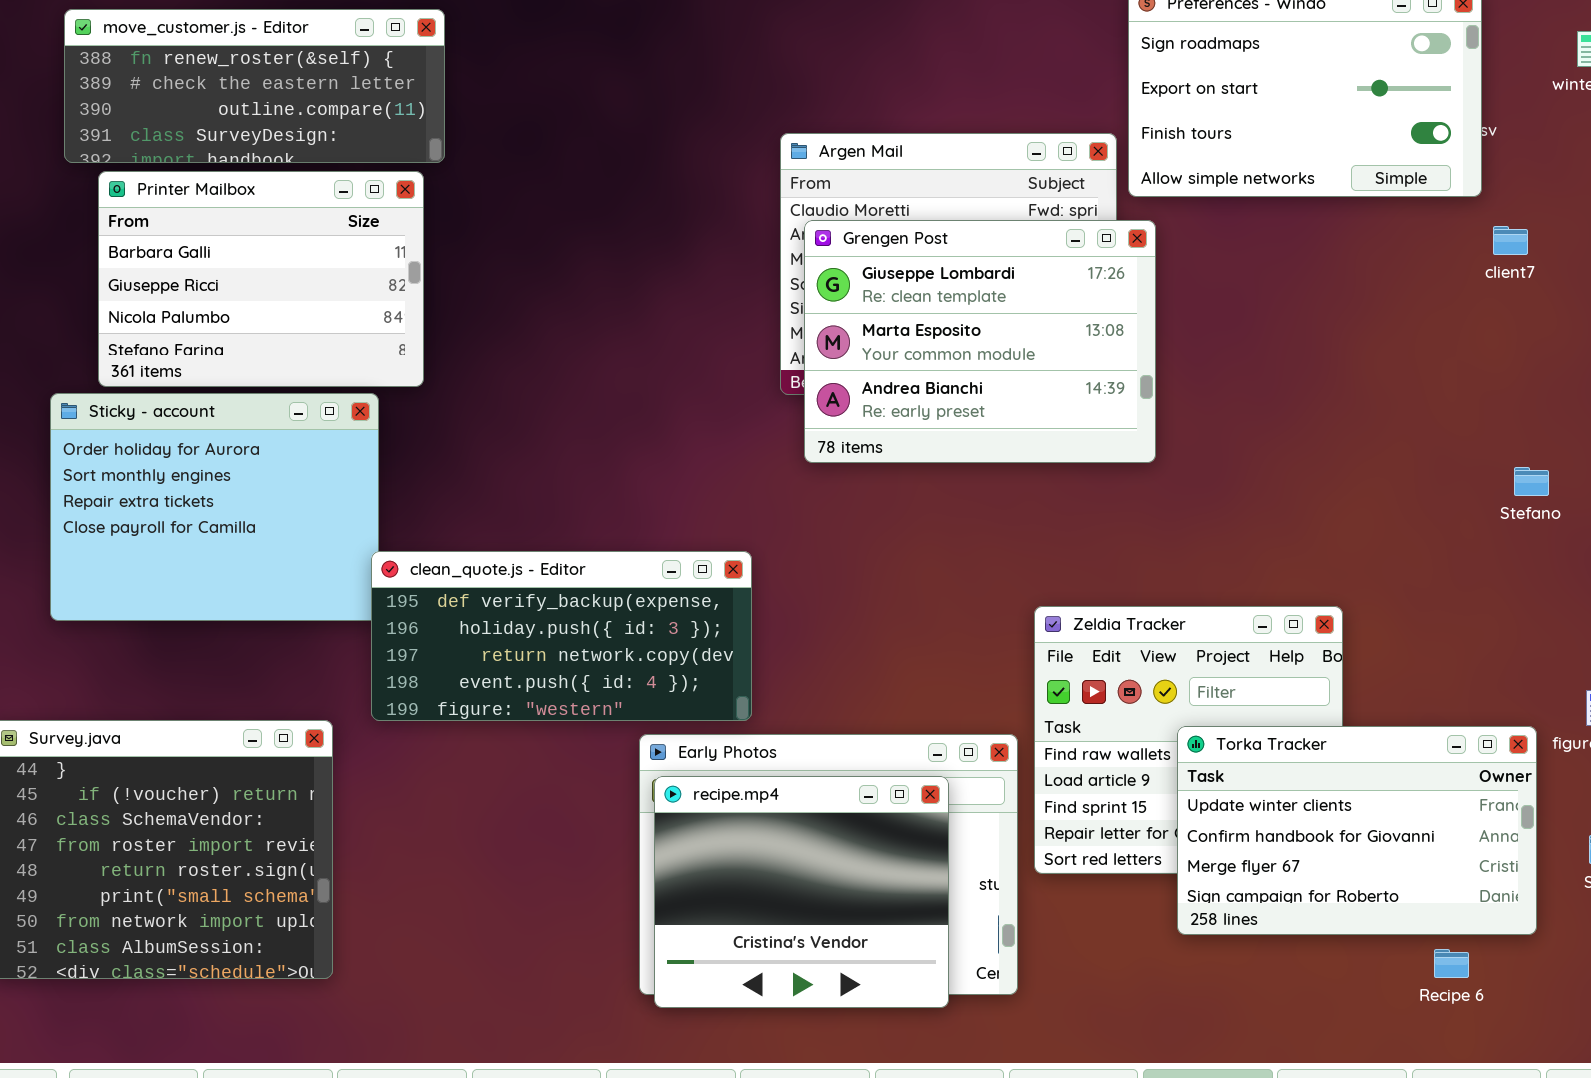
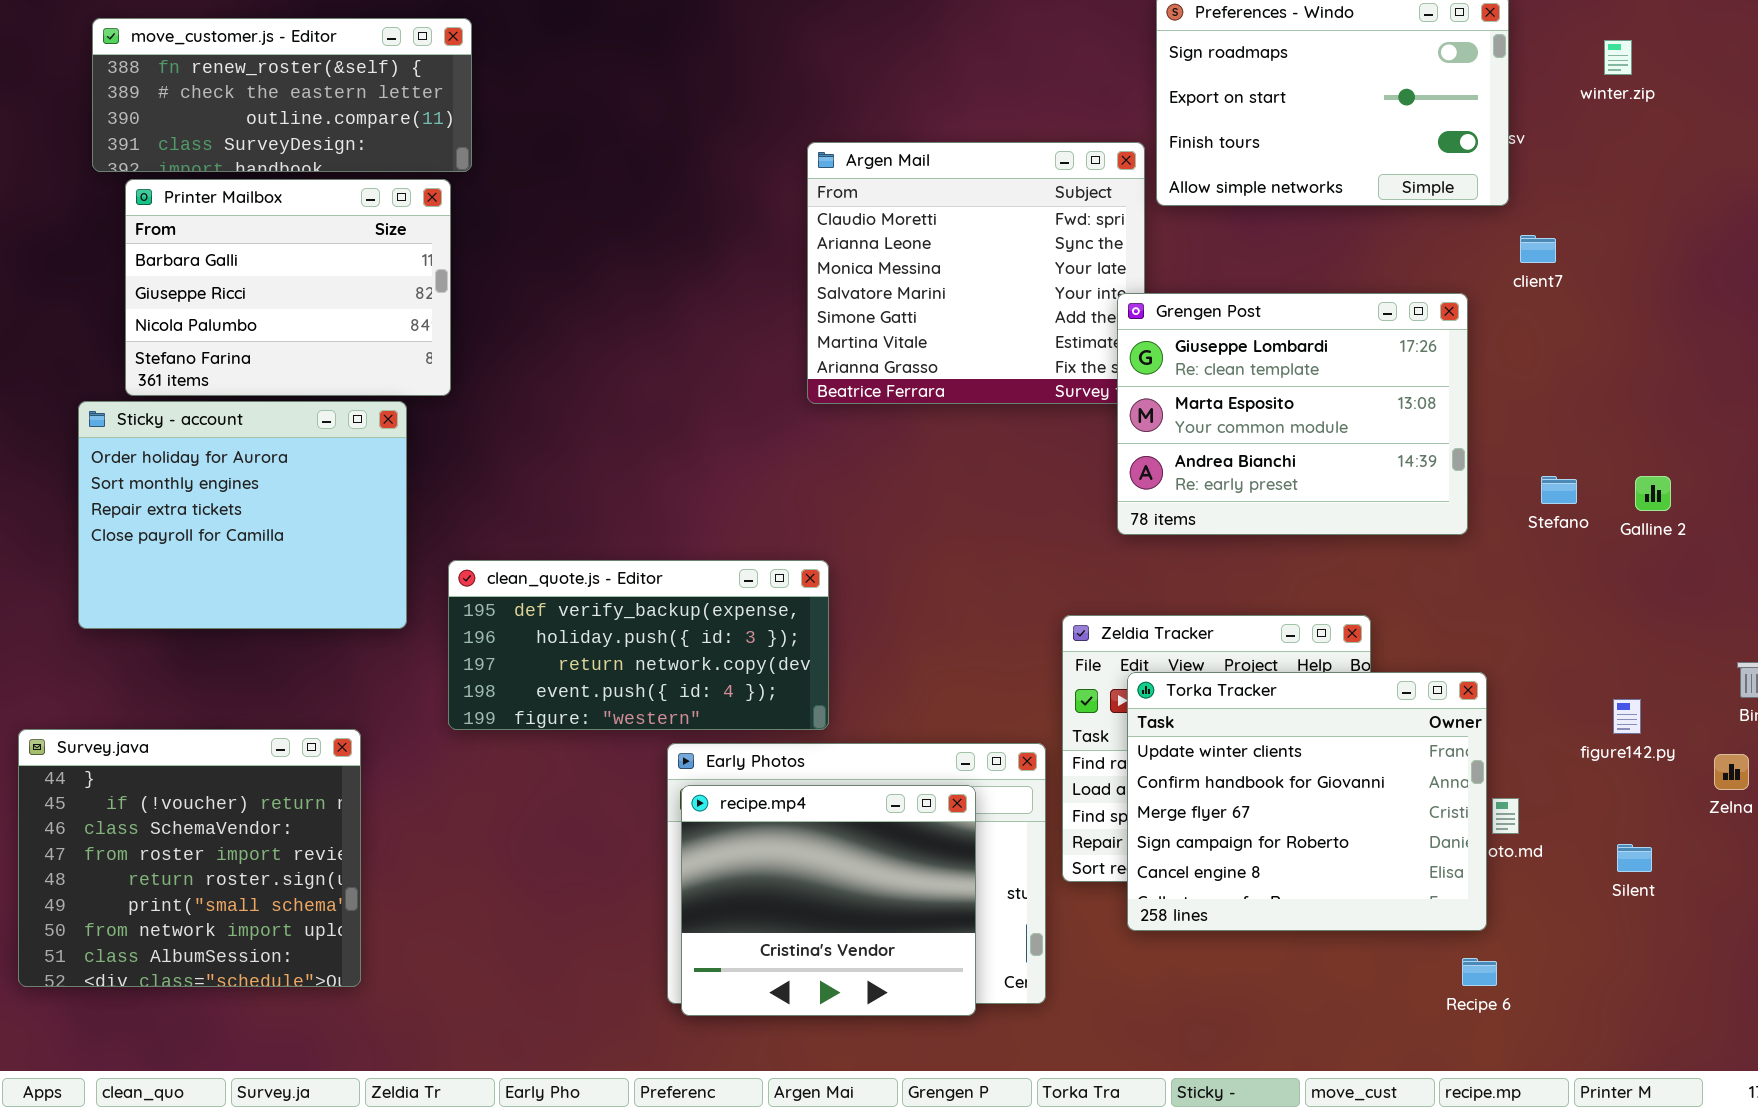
Grengen Post: [804,220,1156,463] -> [1117,293,1468,535], moved
clean_quote.js - Editor: [371,551,752,721] -> [448,560,829,730], moved
Torka Tracker: [1177,726,1537,935] -> [1127,672,1487,931], moved, resized

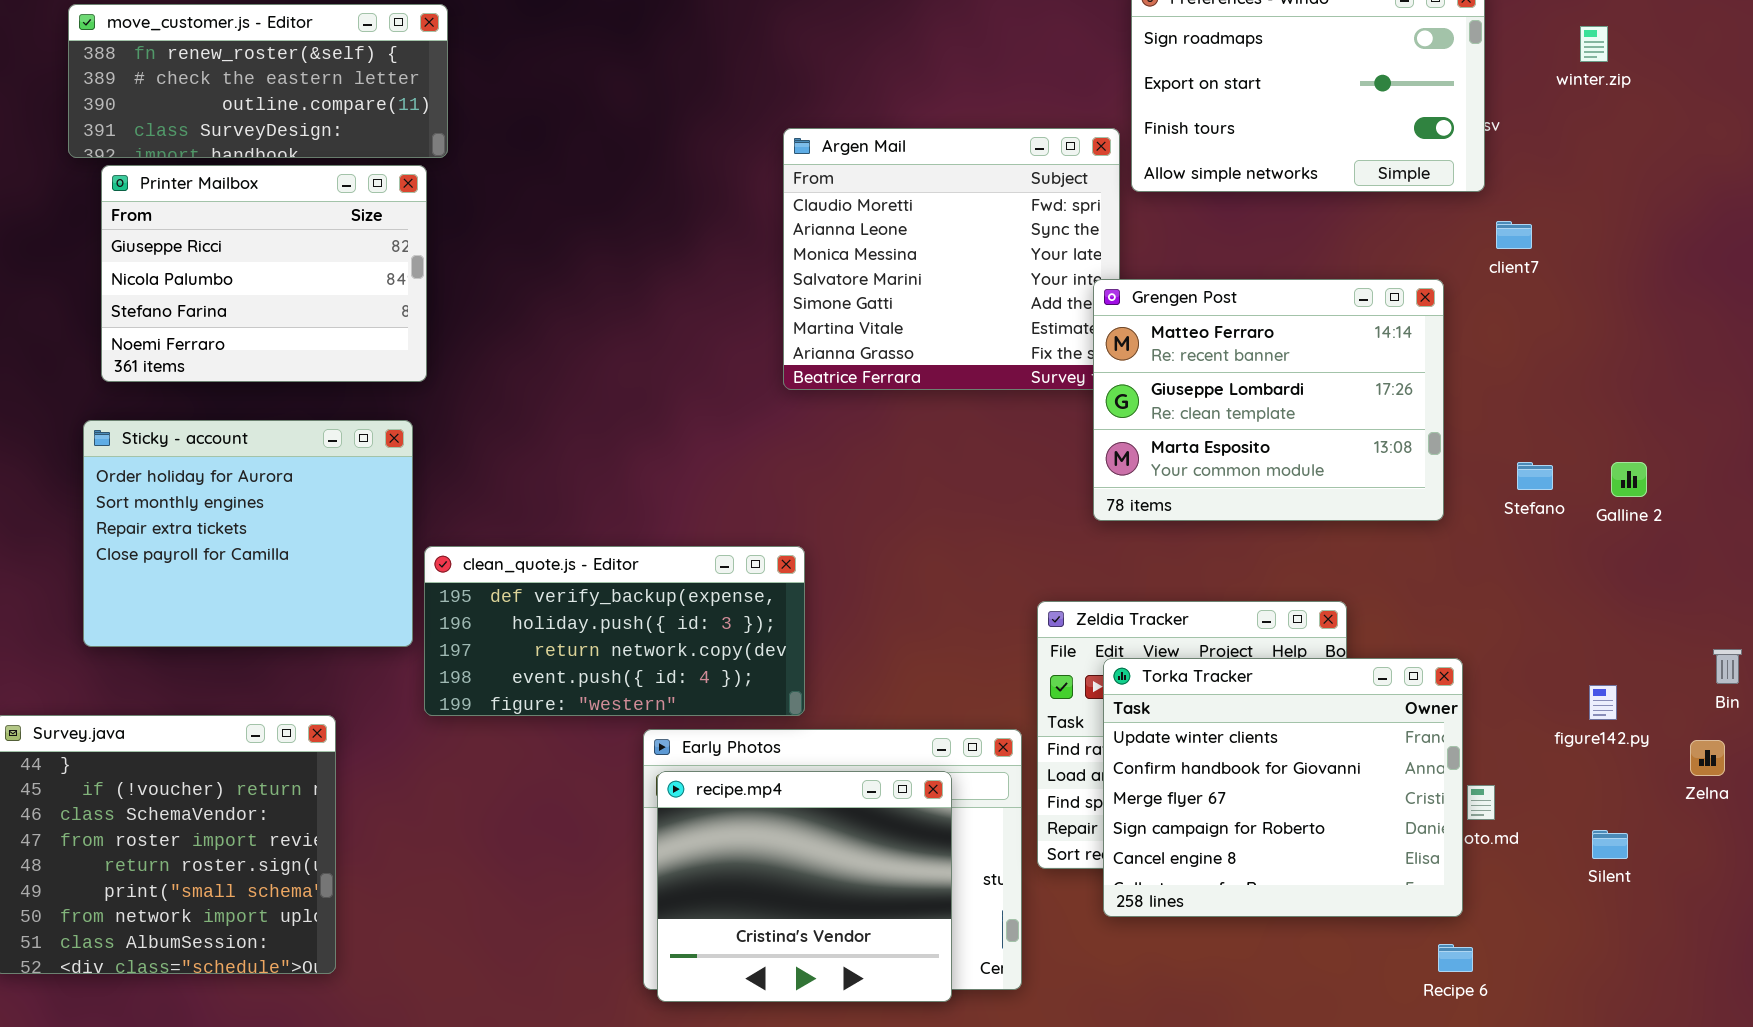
Printer Mailbox: [125,179,451,396] -> [101,165,427,382], scrolled down 1 row
Grengen Post: [1117,293,1468,535] -> [1093,279,1444,521], scrolled up 1 row
Sticky - account: [78,401,407,629] -> [83,420,413,647], moved

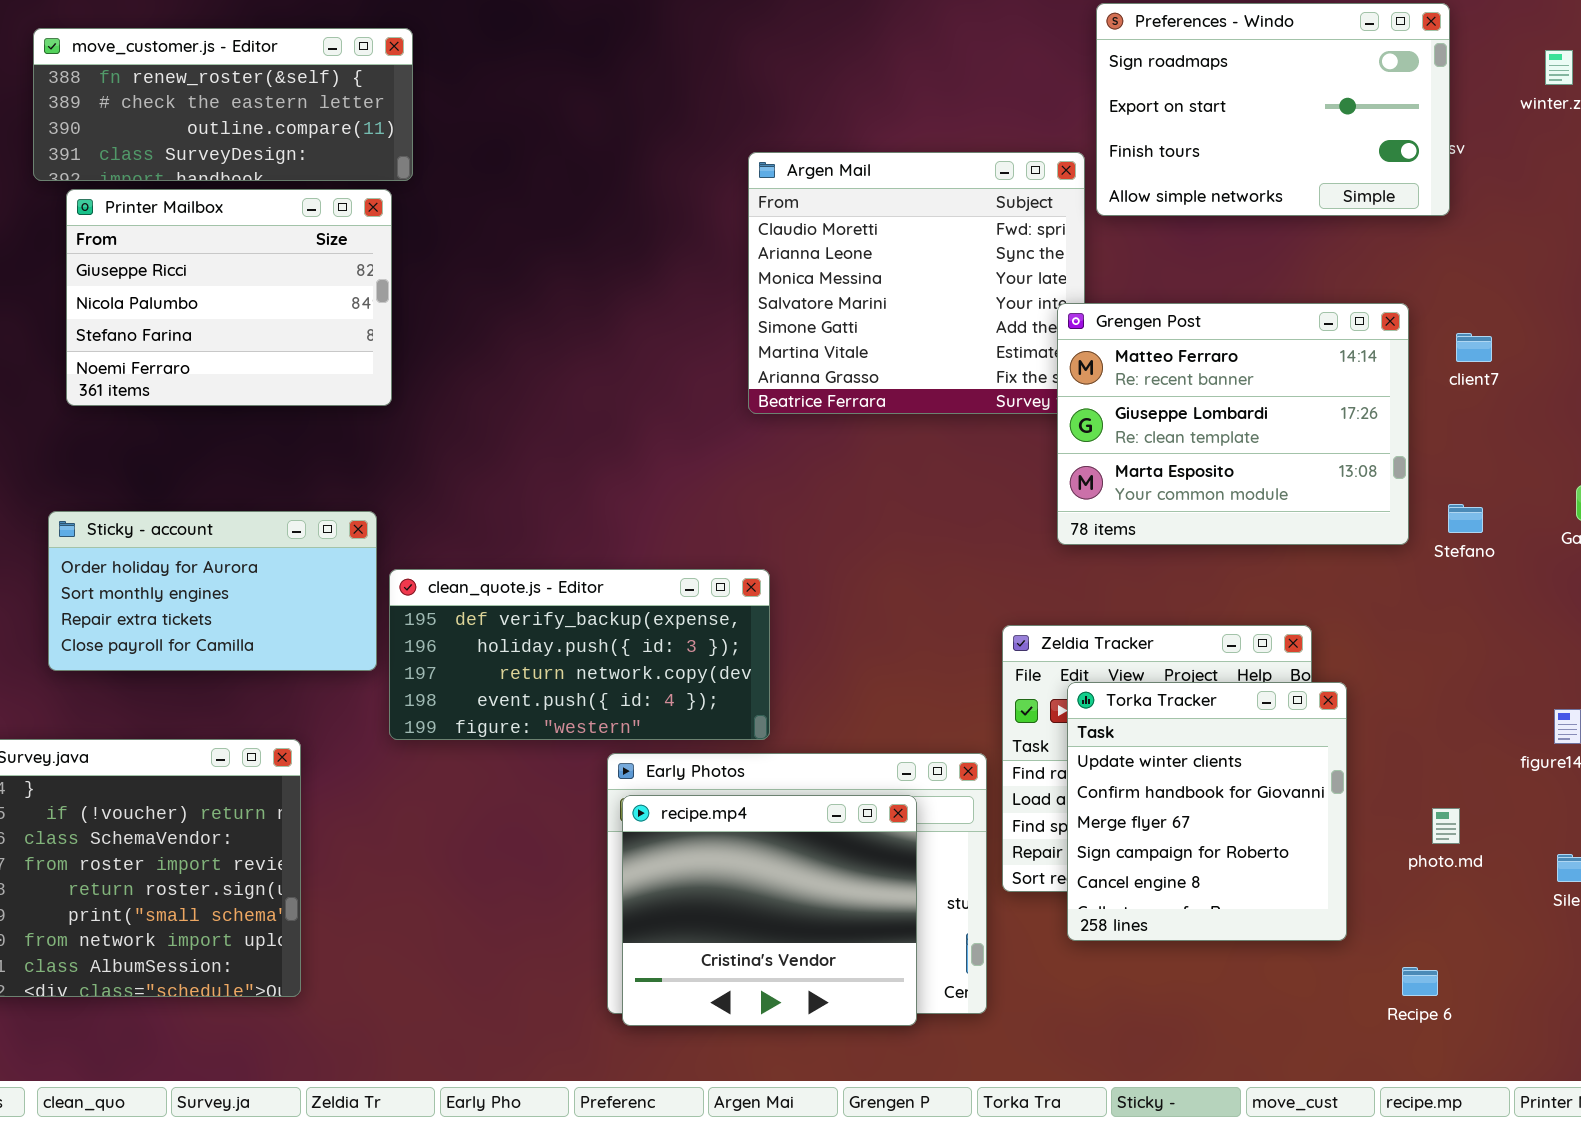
client7: [1496,221,1532,249] -> [1456,333,1492,362], moved
Sticky - account: [83,420,413,647] -> [48,511,377,671], resized
Stefano: [1517,462,1553,490] -> [1448,504,1483,533], moved
Torka Tracker: [1103,658,1463,917] -> [1067,682,1347,941], resized

